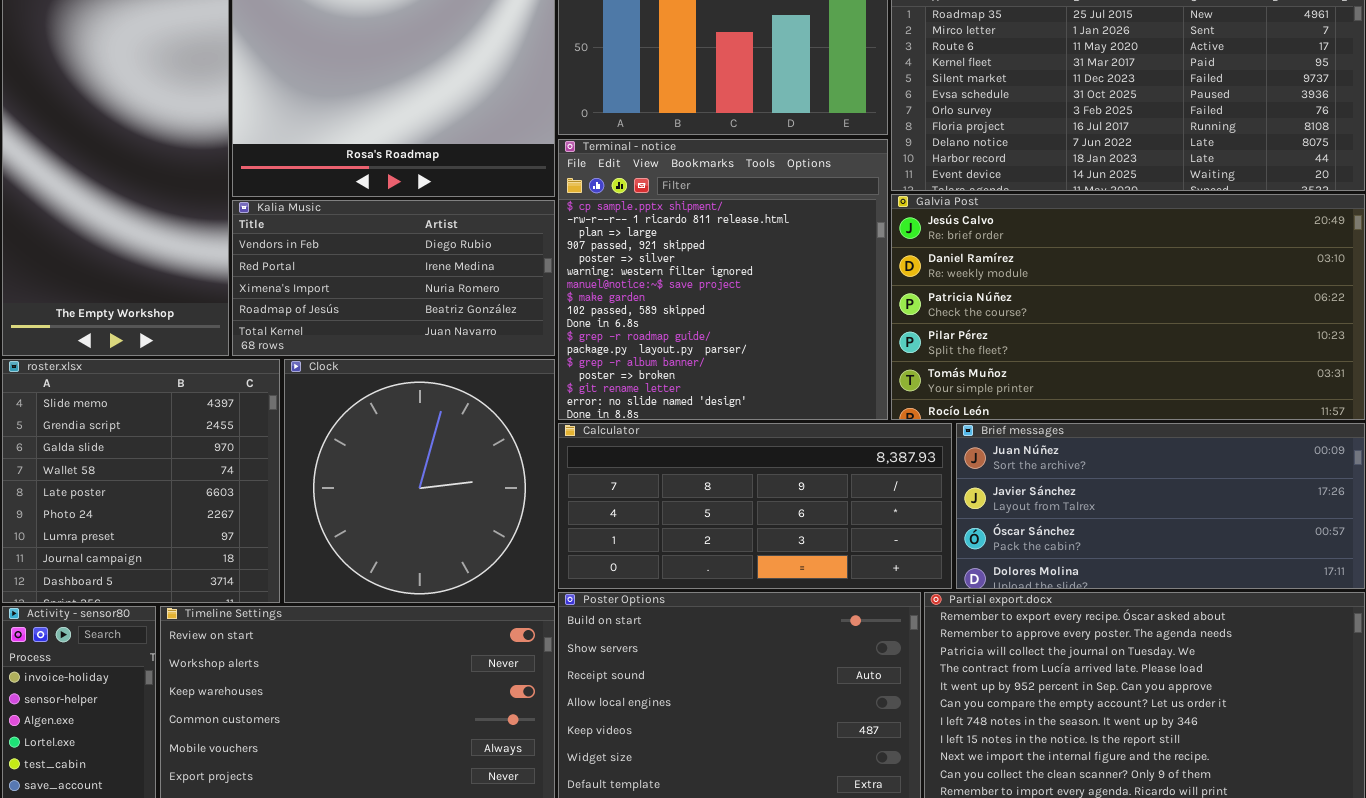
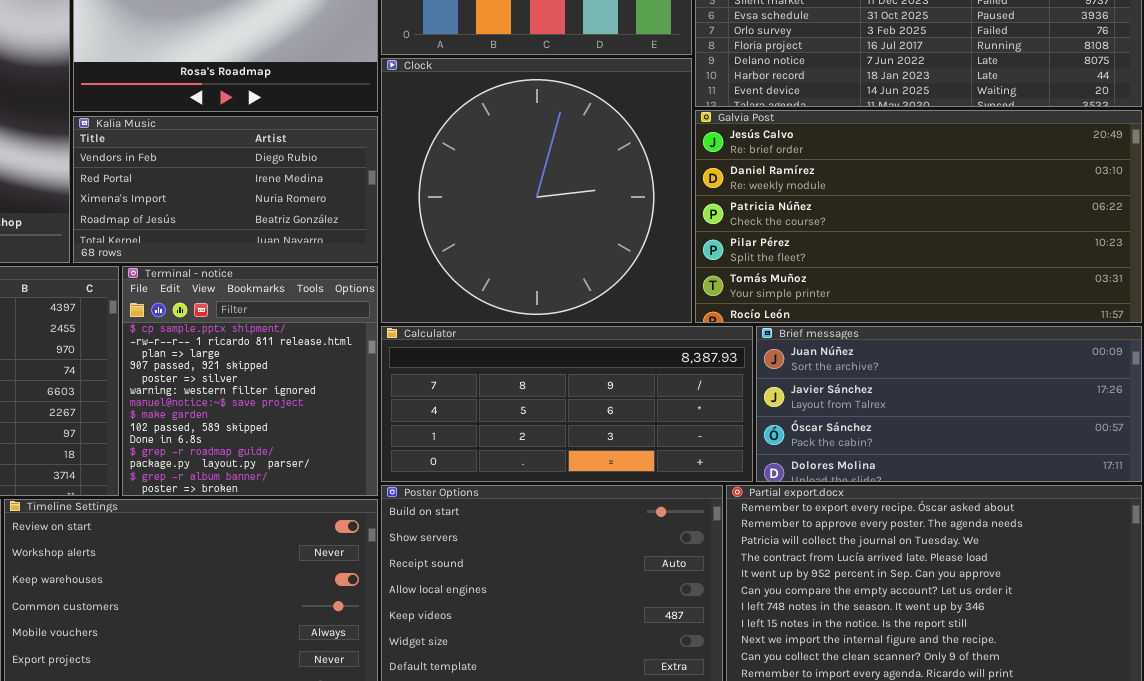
Terminal - notice: [558,139,888,420] -> [122,266,378,496], moved, resized
Clock: [284,359,555,603] -> [381,58,692,323], moved, resized

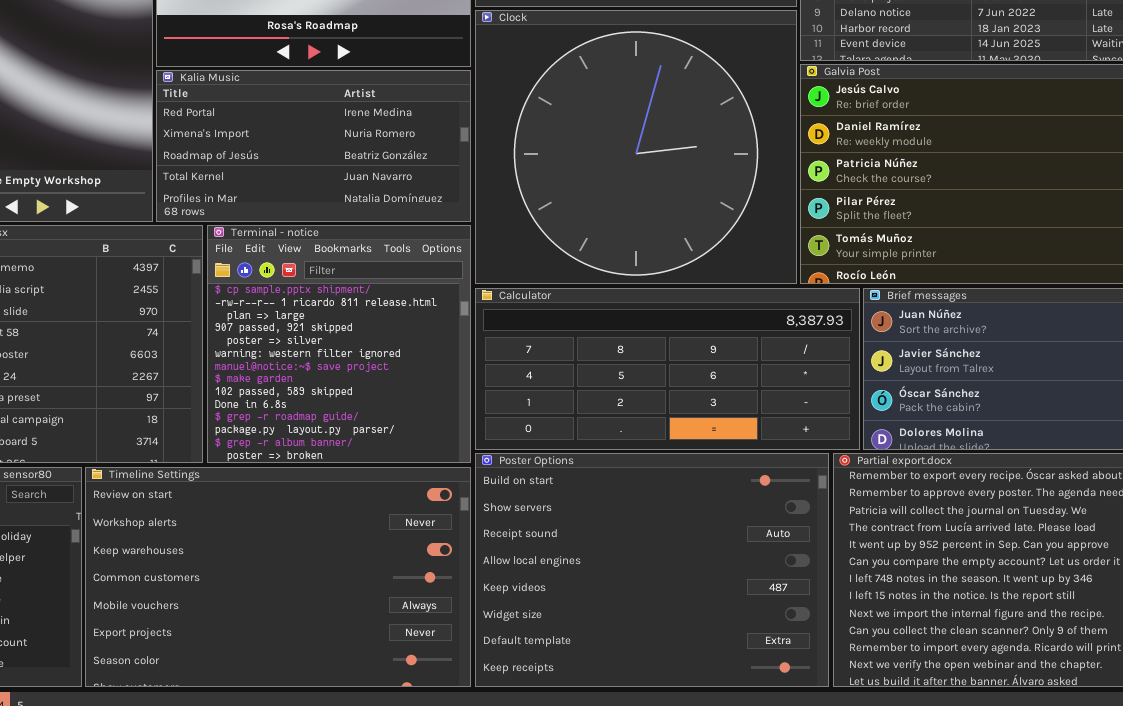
Kalia Music: [73,116,378,263] -> [156,70,471,222], scrolled down 1 row

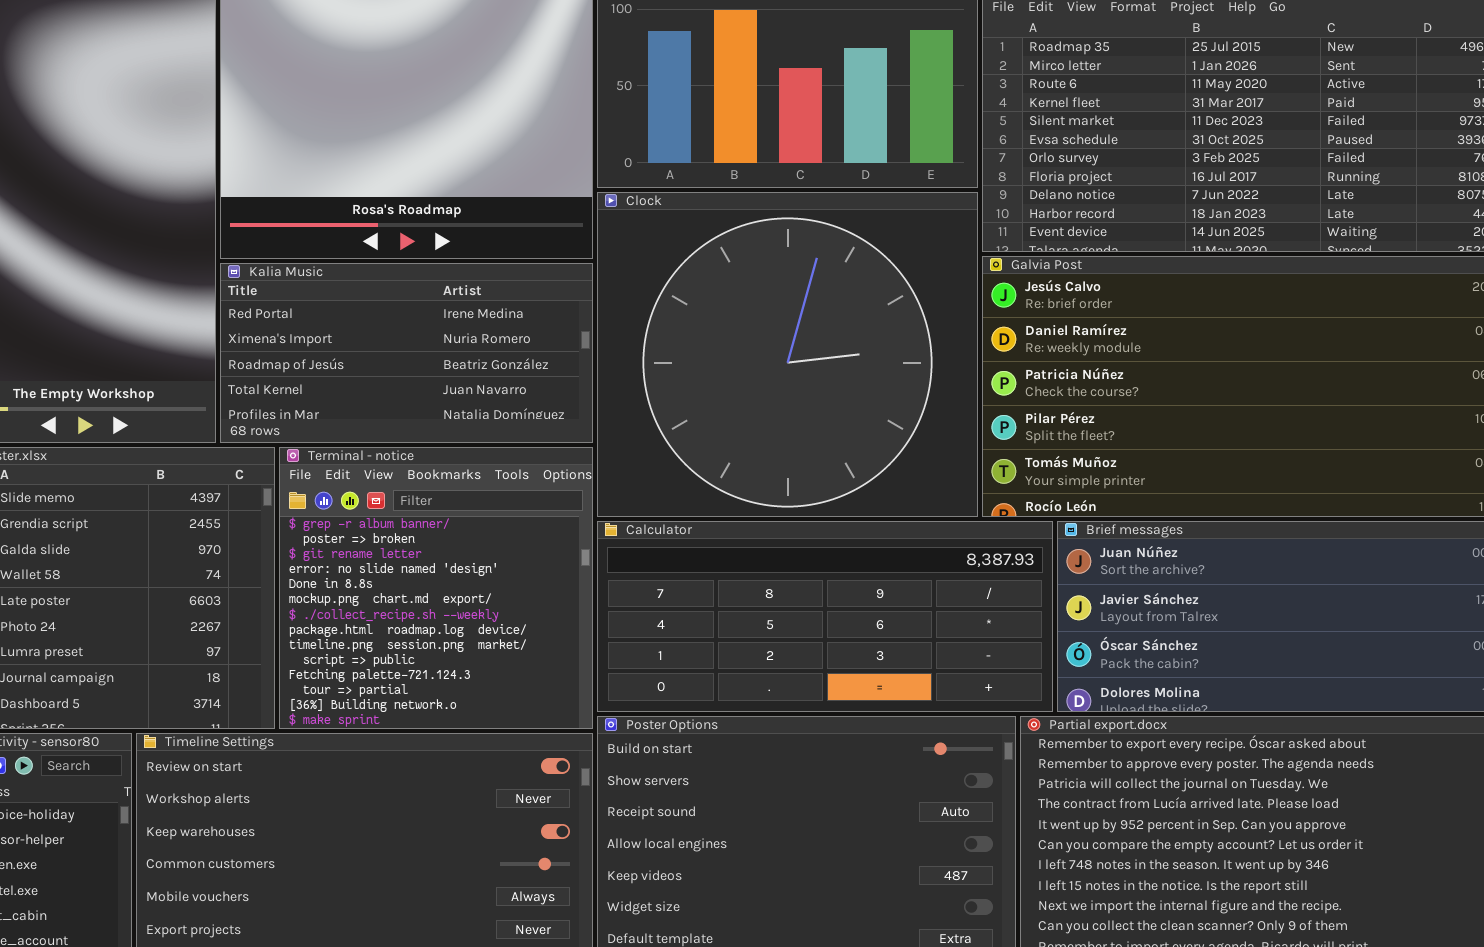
Terminal - notice: [207,225,471,463] -> [279,447,593,729], scrolled down 12 rows

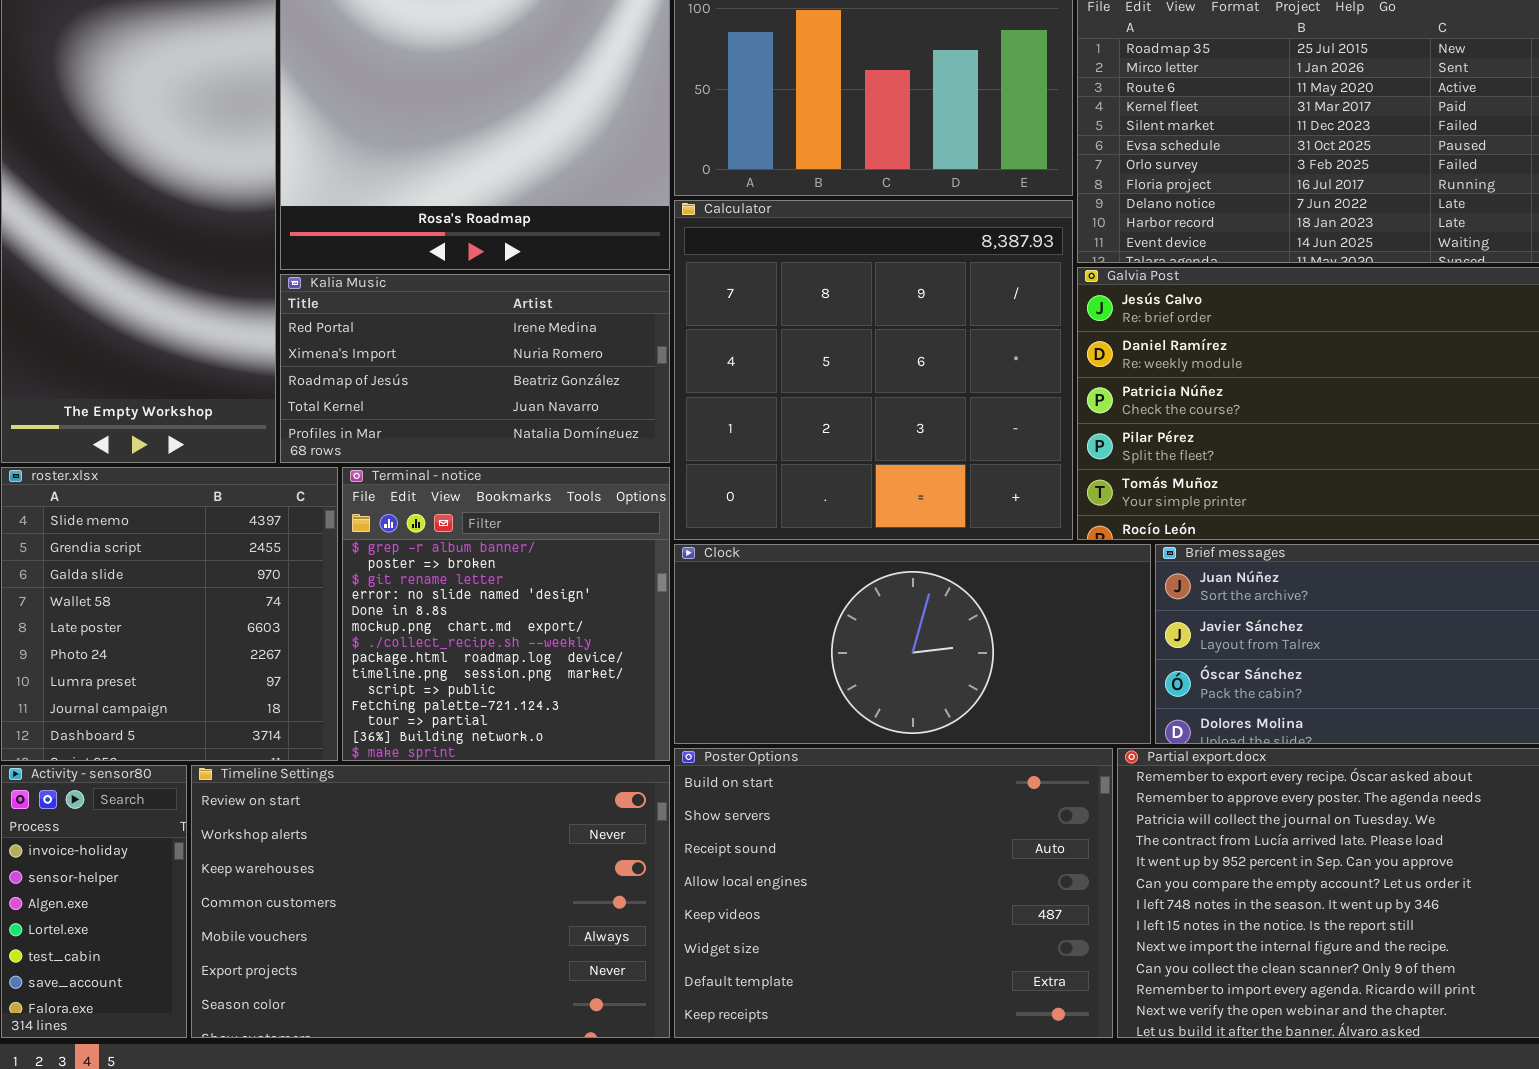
Clock: [597,192,978,517] -> [674,544,1151,744], moved, resized
Calculator: [597,521,1053,712] -> [674,200,1073,540], moved, resized

